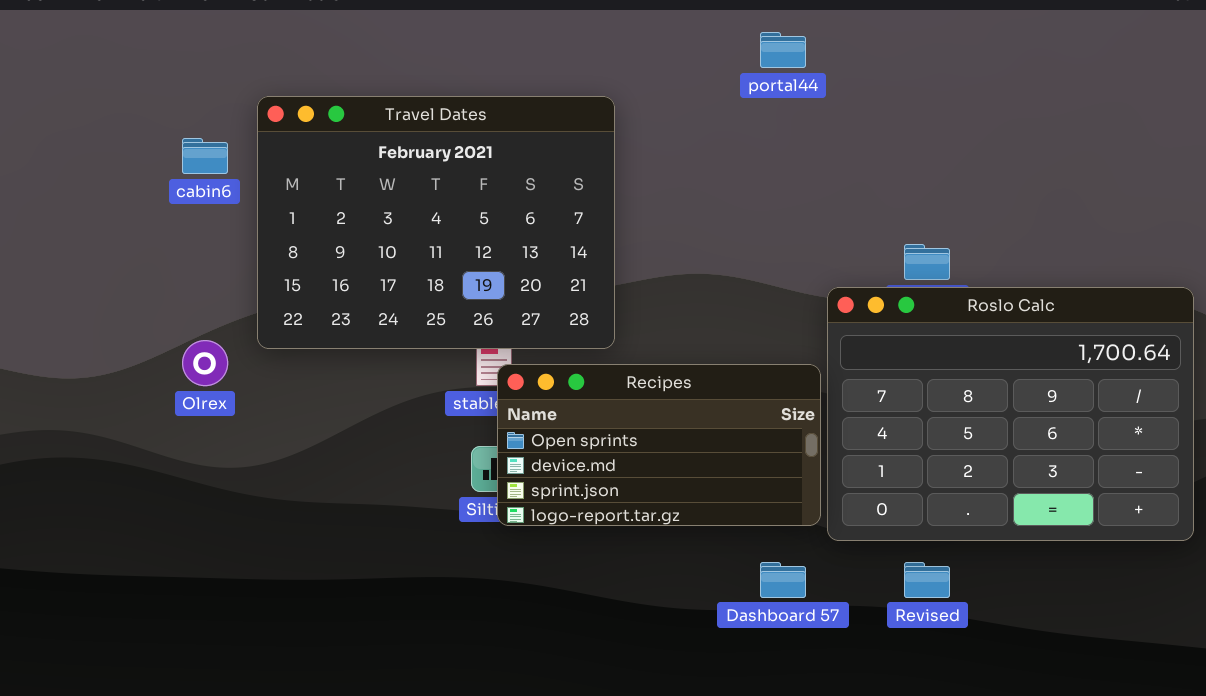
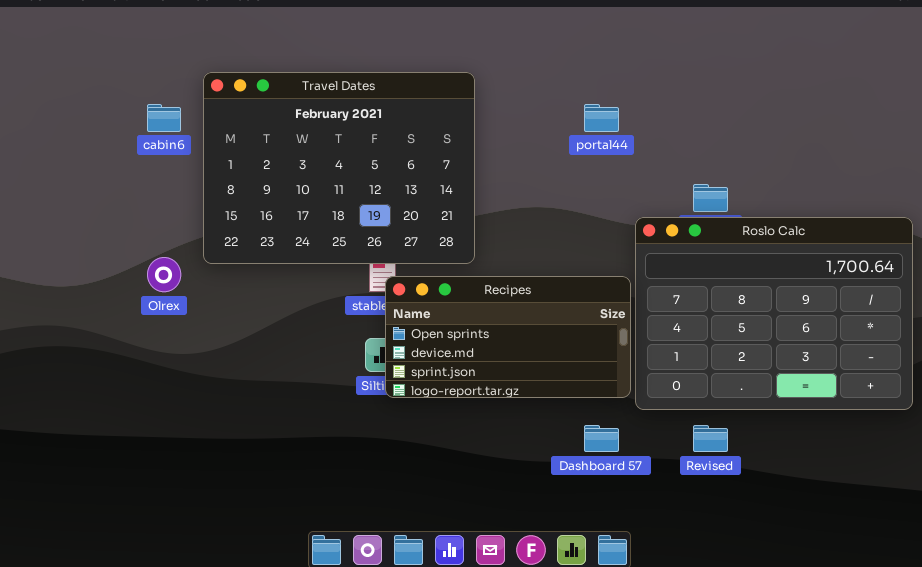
portal44: [760,32,806,68] -> [584,104,619,132], moved

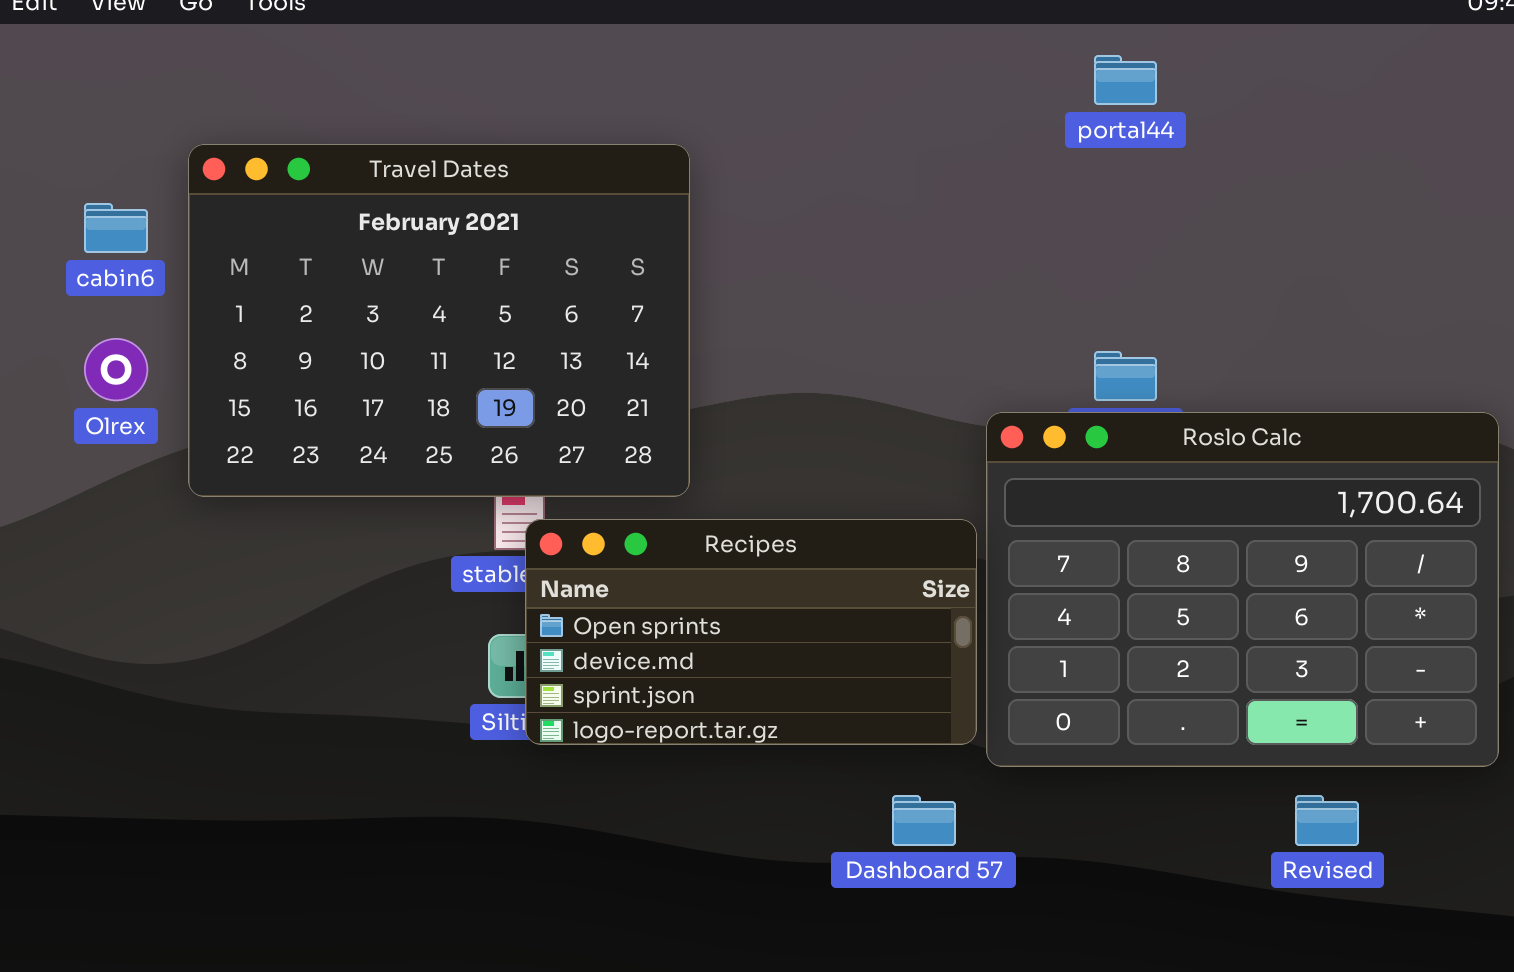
portal44: [584,104,619,132] -> [1094,55,1157,105], moved
Olrex: [147,257,181,292] -> [84,338,148,401], moved
Revised: [693,425,728,452] -> [1295,795,1359,846], moved

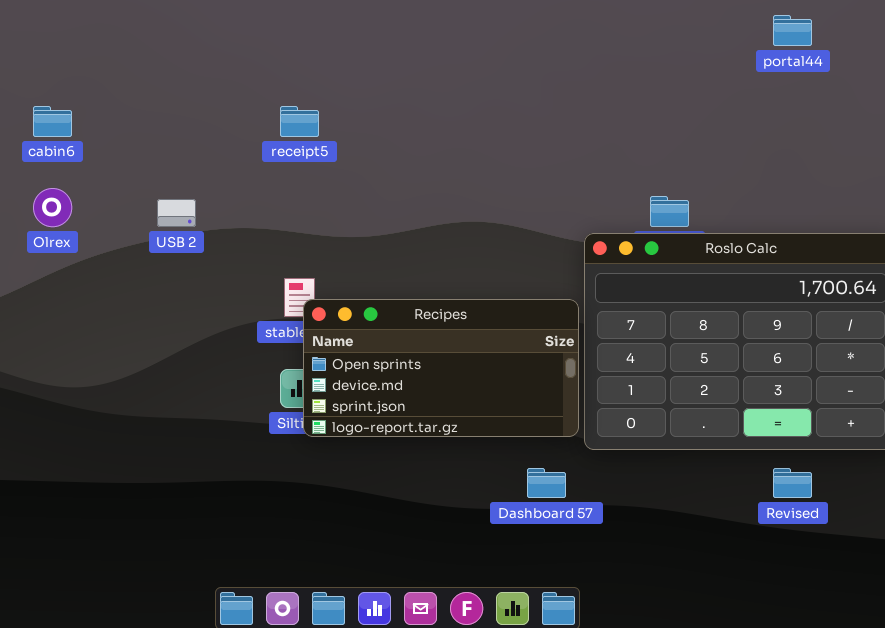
portal44: [1094,55,1157,105] -> [773,15,812,46], moved
Travel Dates: [188,144,690,497] -> none, closed

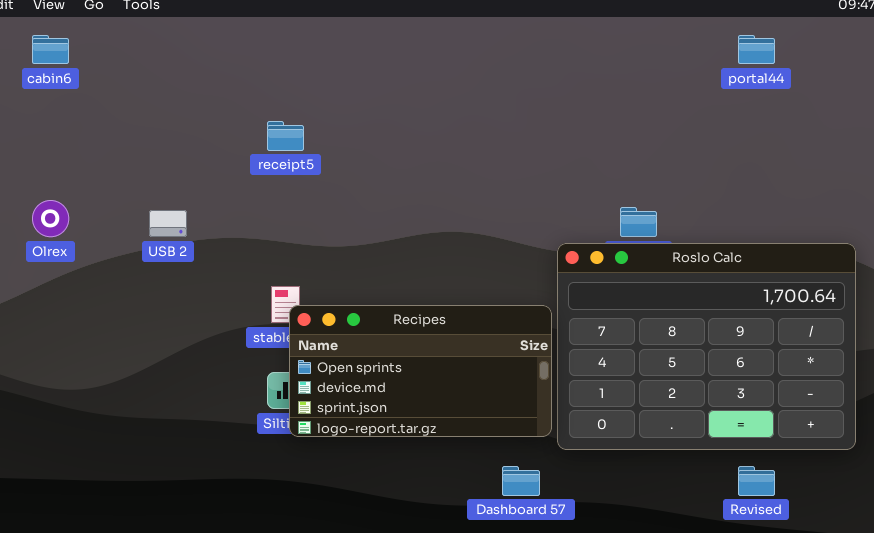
cabin6: [33,106,72,137] -> [32,35,69,64], moved

